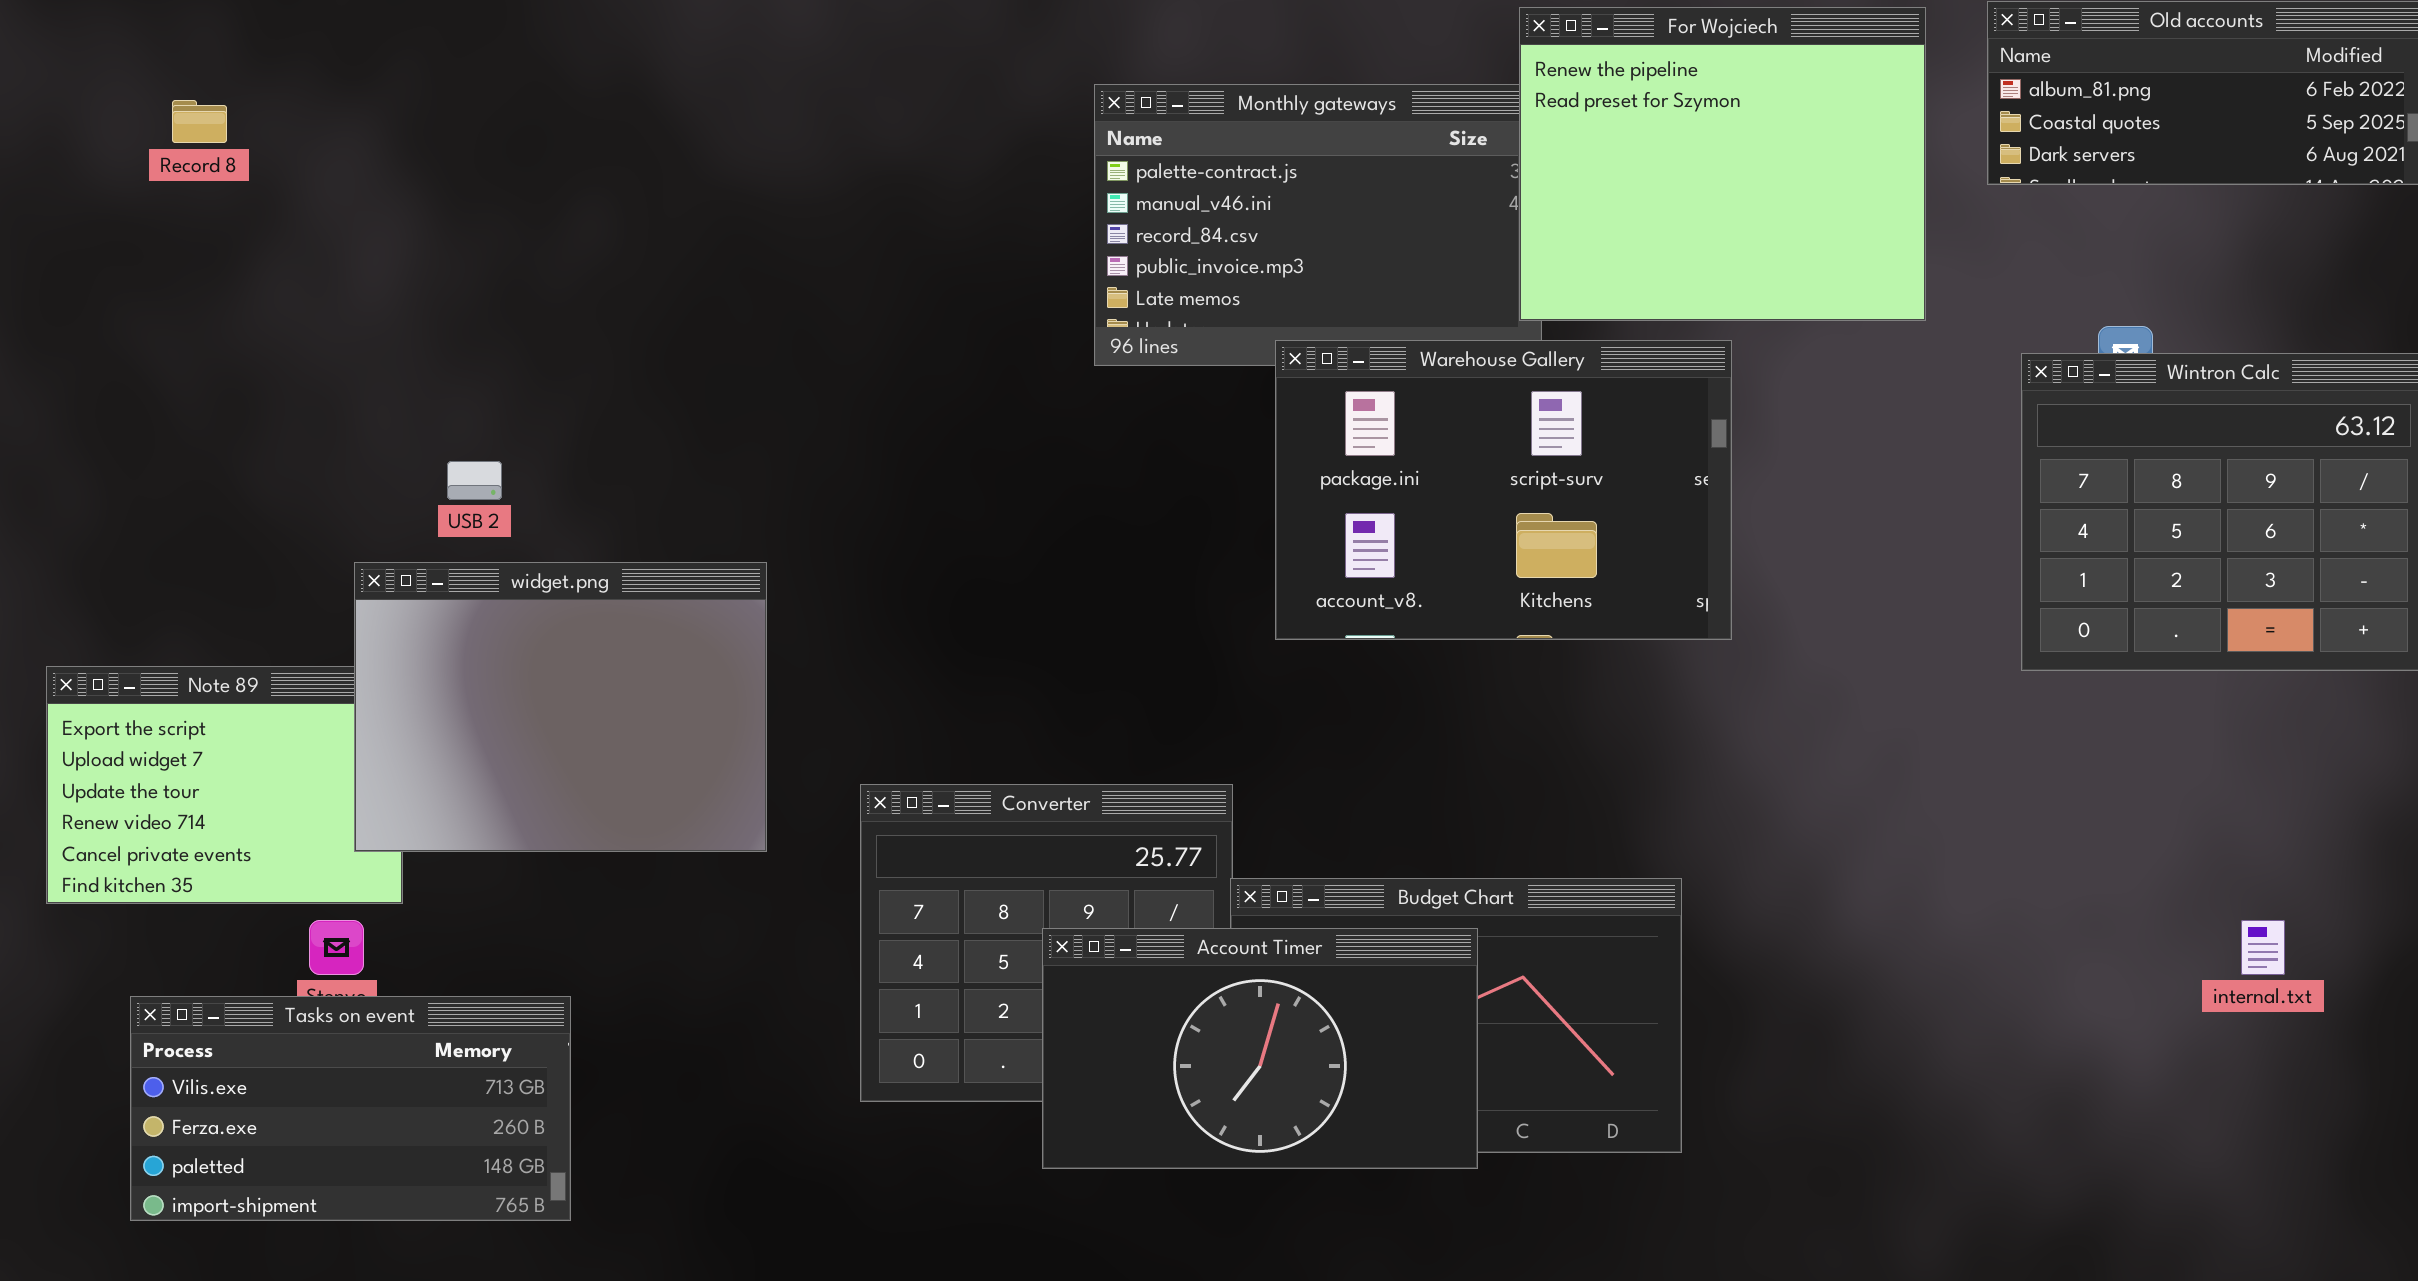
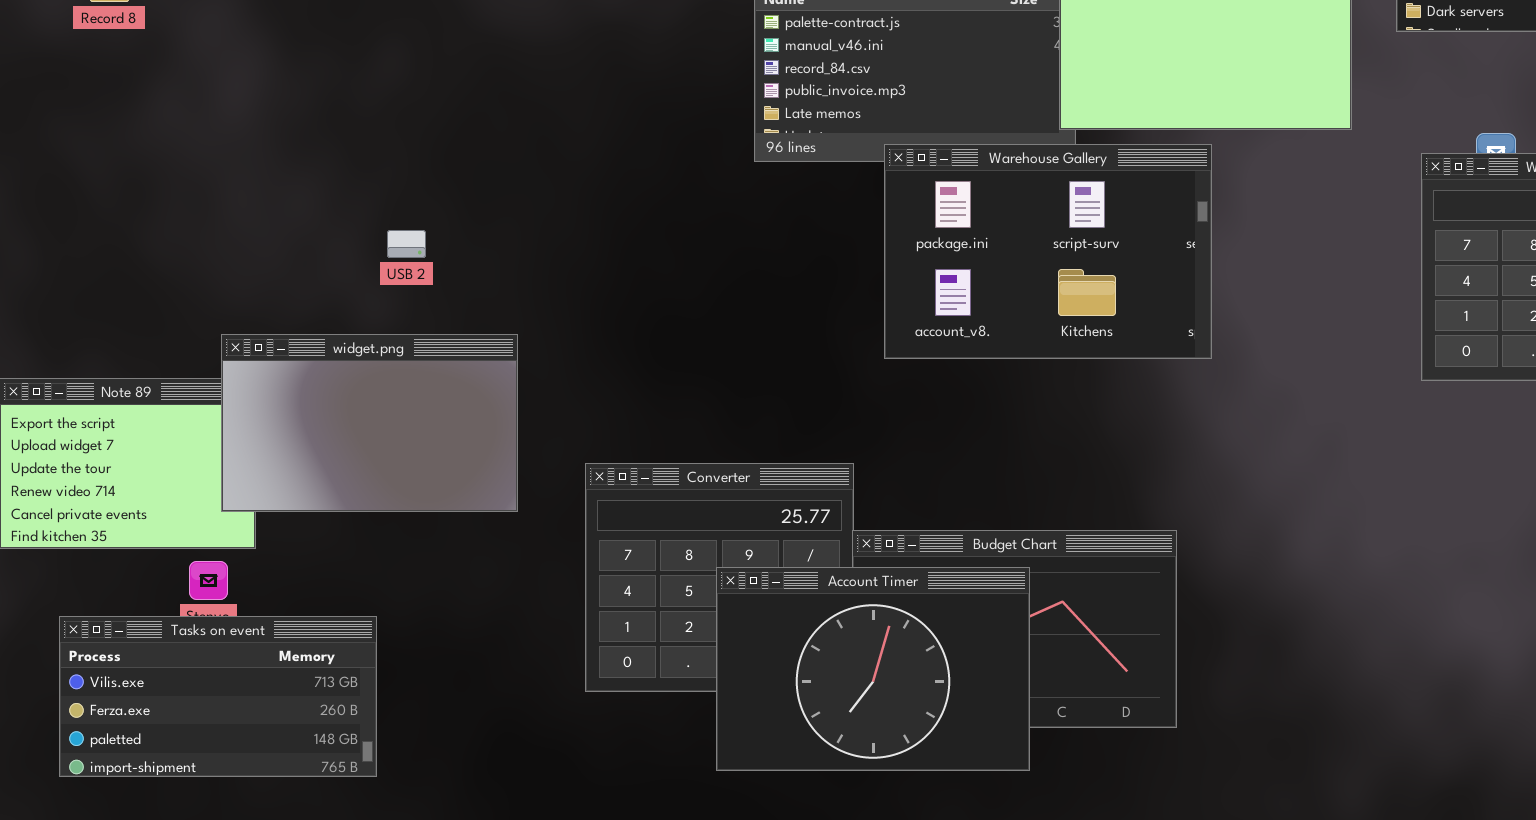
USB 2: [447,461,502,500] -> [387,230,426,258], moved
widget.png: [354,562,767,852] -> [221,334,518,512], resized
Account Timer: [1042,928,1478,1169] -> [716,567,1030,771], resized

